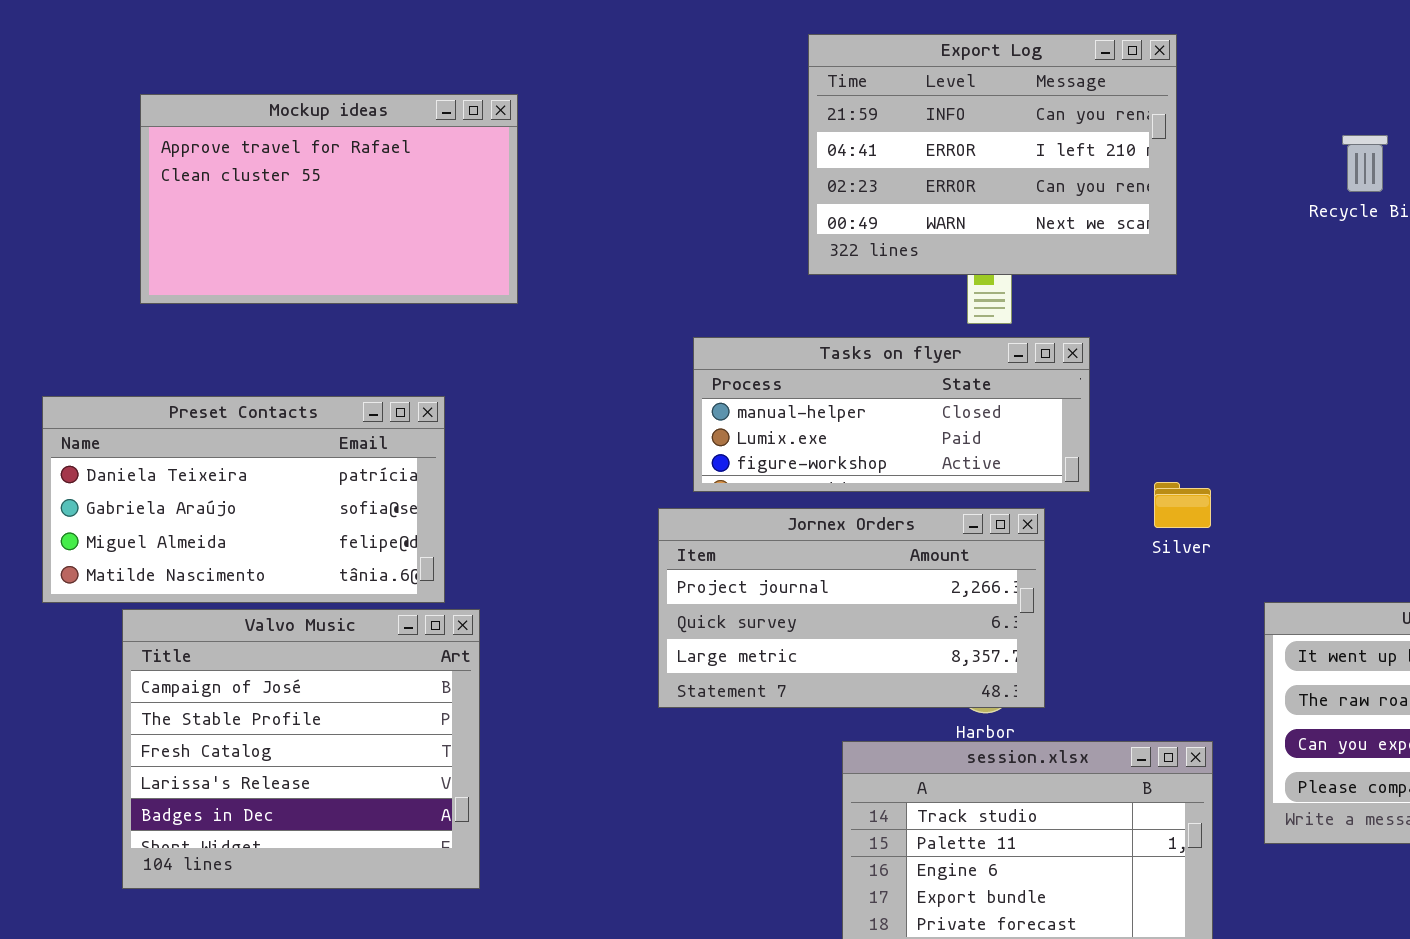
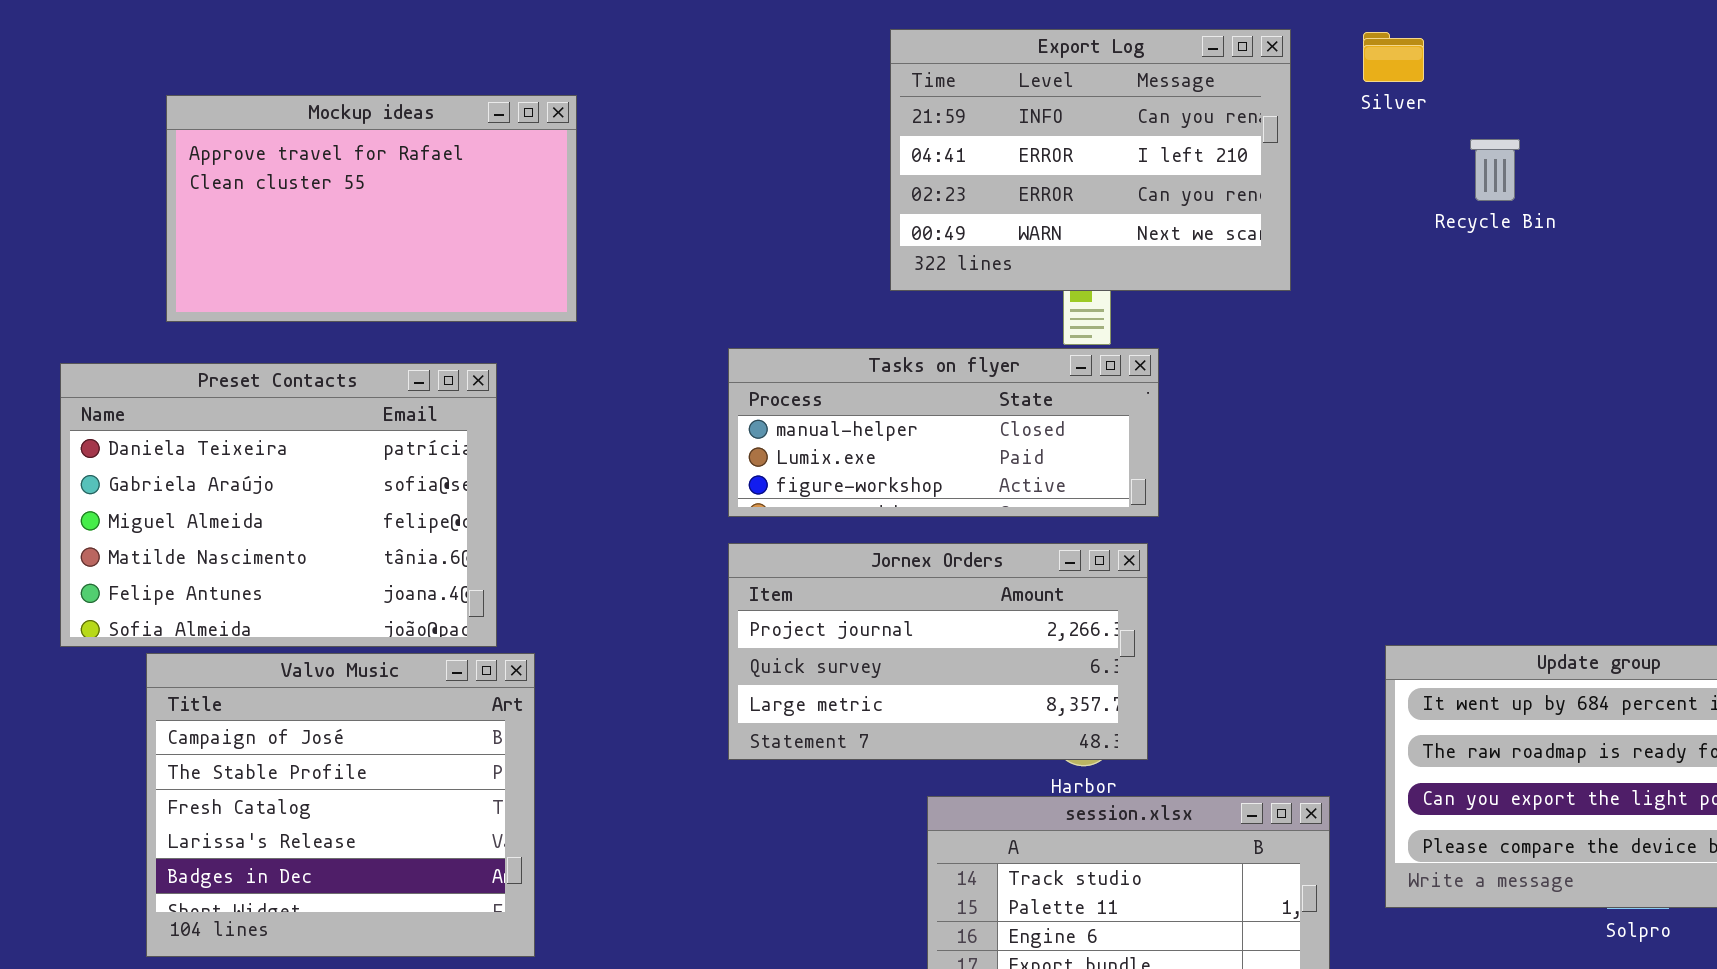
Tasks on flyer: [693,337,1090,492] -> [728,348,1159,517], moved
Preset Contacts: [42,396,445,603] -> [60,363,497,647], resized
Silver: [1154,482,1211,528] -> [1363,32,1424,82], moved

